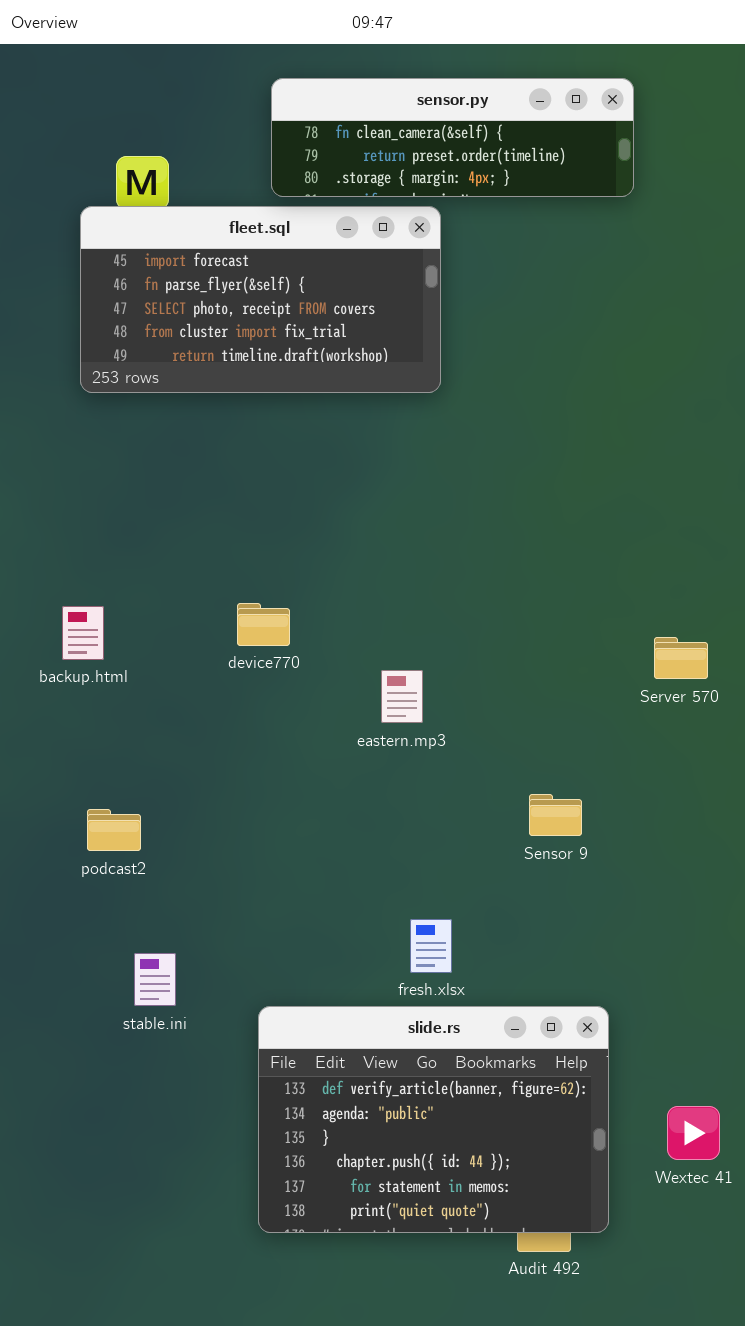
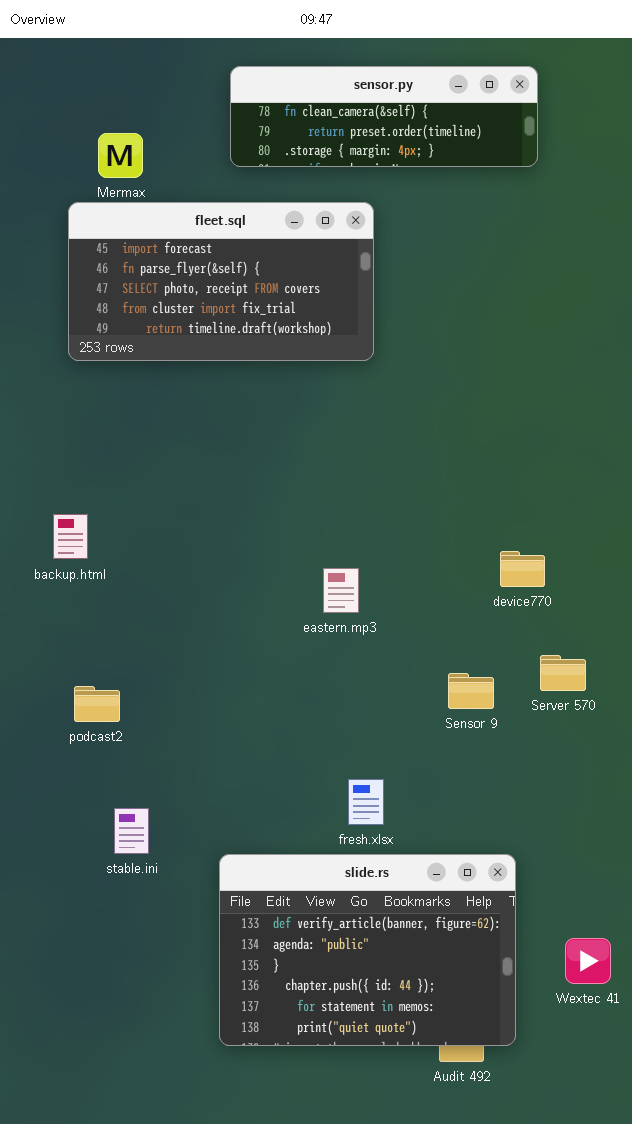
fleet.sql: [80,206,441,393] -> [68,202,374,361], moved
device770: [237,603,290,646] -> [500,551,545,587], moved
Server 570: [654,637,708,679] -> [540,655,586,691], moved

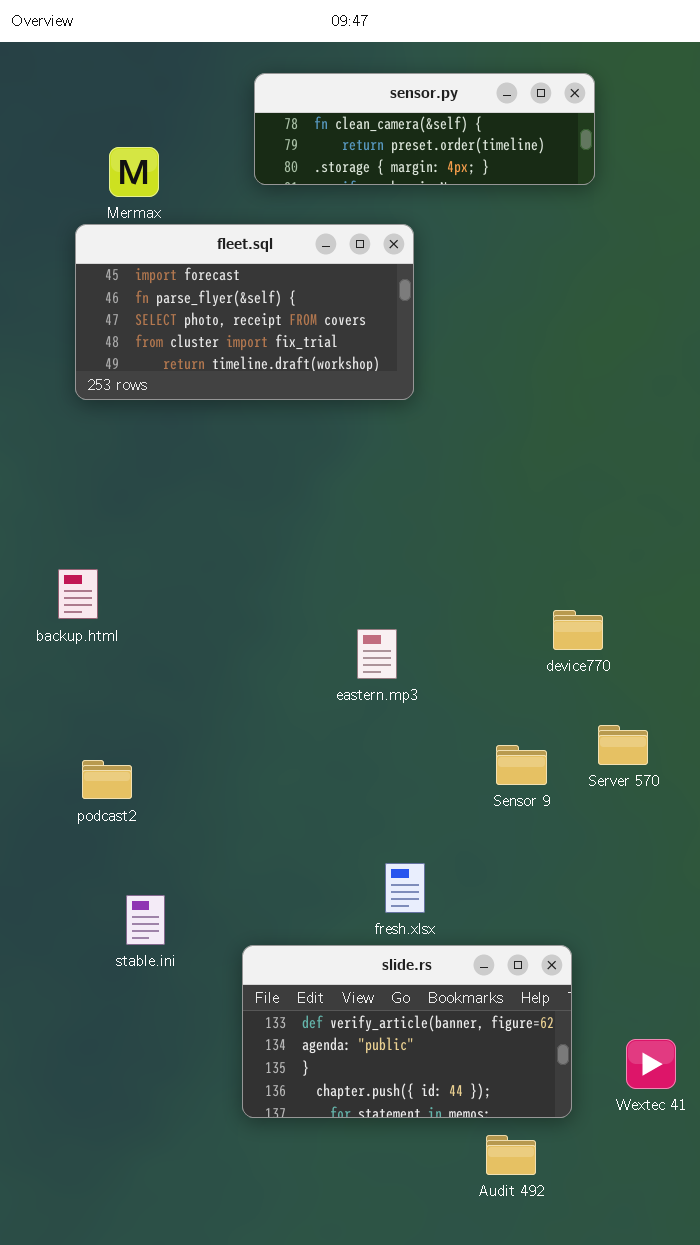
slide.rs: [219,854,516,1046] -> [242,945,572,1118], resized

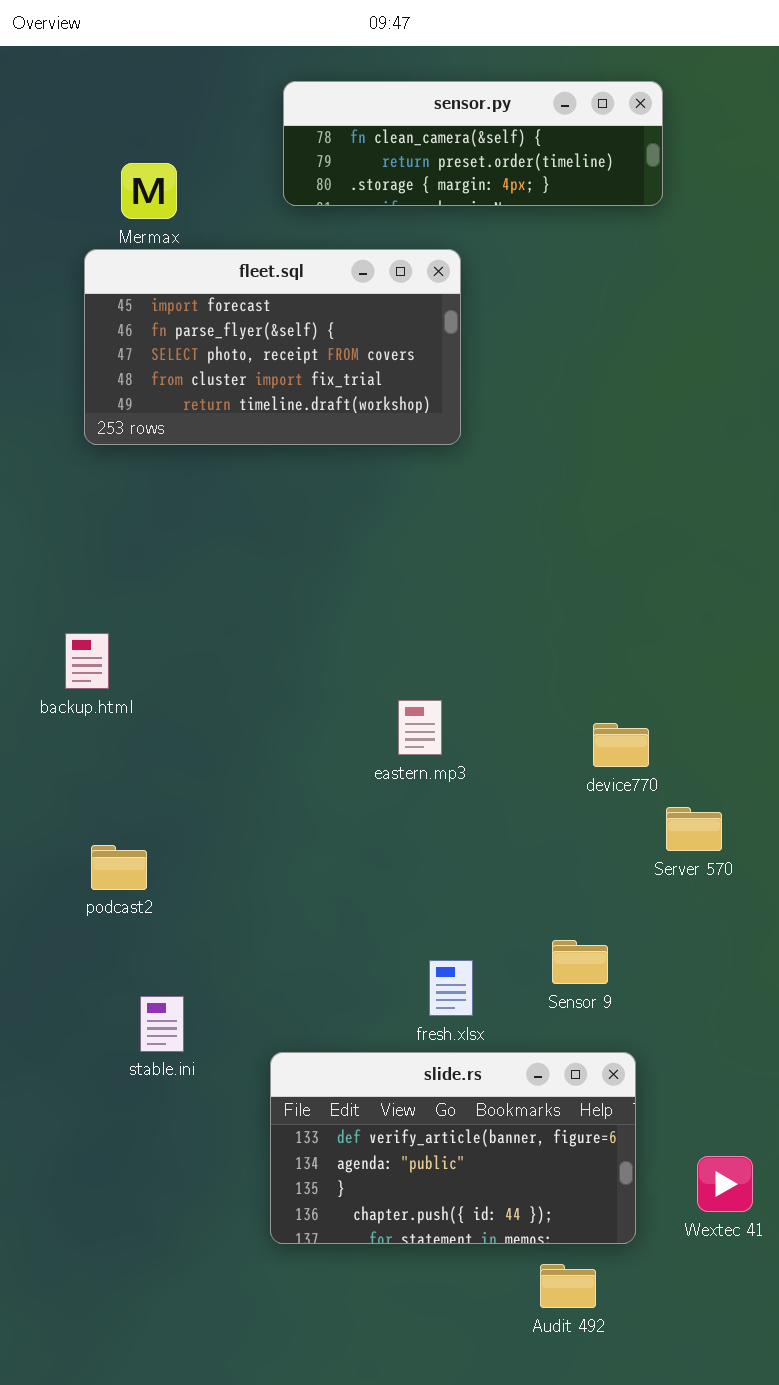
device770: [553,610,603,650] -> [593,723,649,767], moved
Sensor 9: [496,745,547,785] -> [552,940,608,984], moved

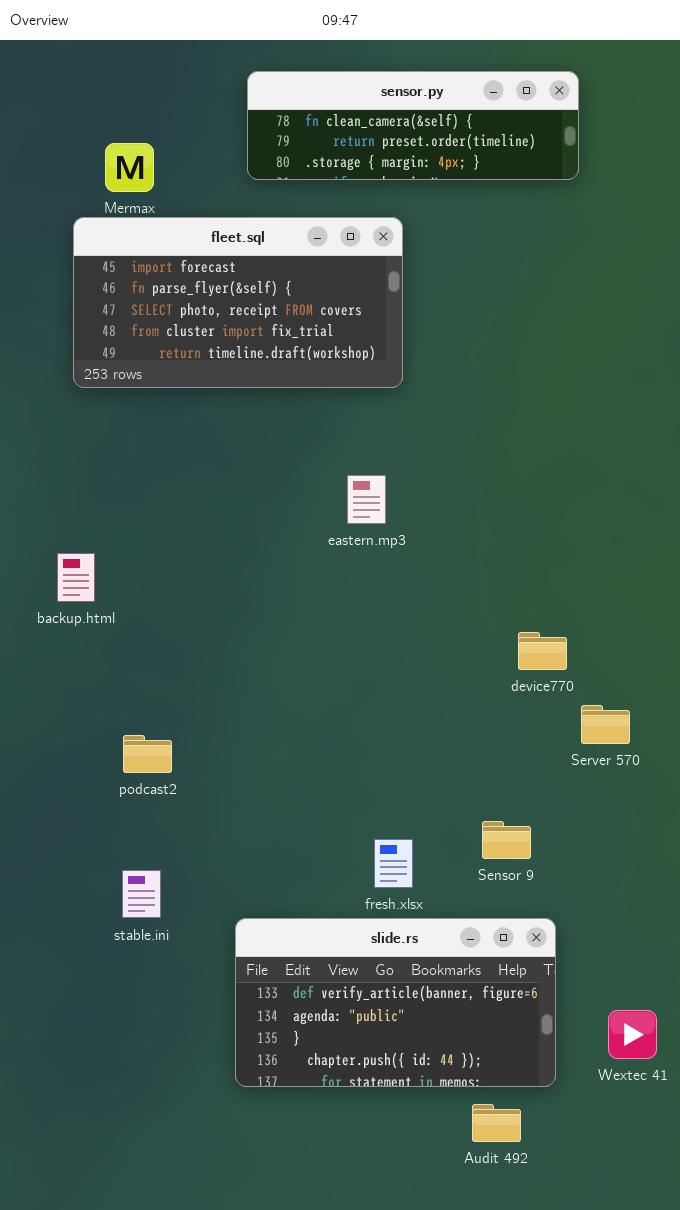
eastern.mp3: [398,700,442,755] -> [347,475,386,524], moved
podcast2: [91,845,147,890] -> [123,735,172,773], moved

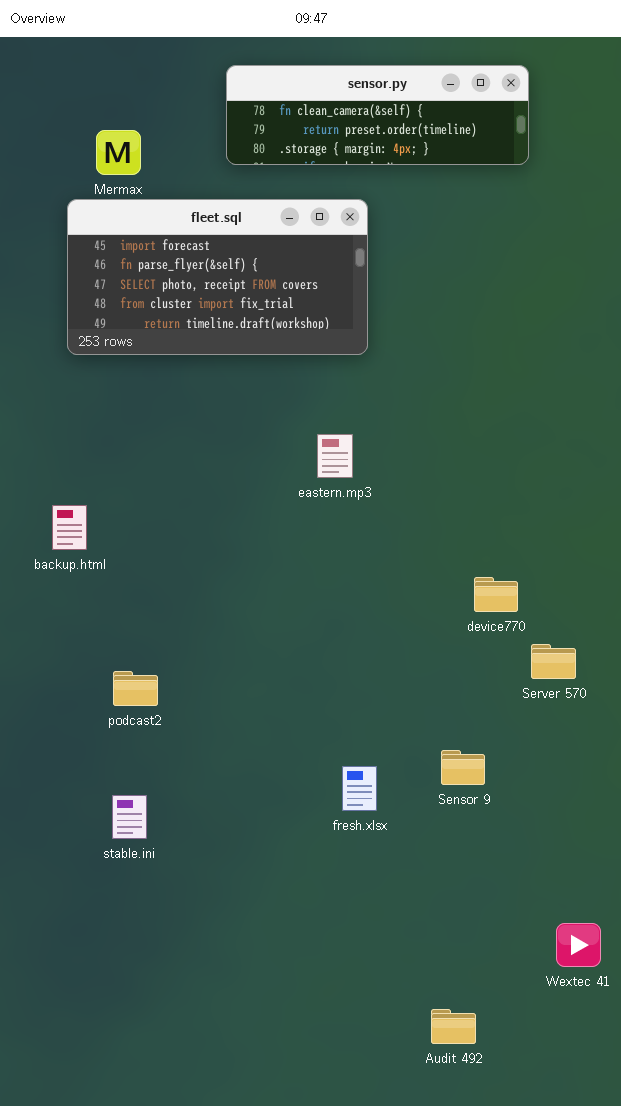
slide.rs: [235,918,556,1087] -> none, closed

